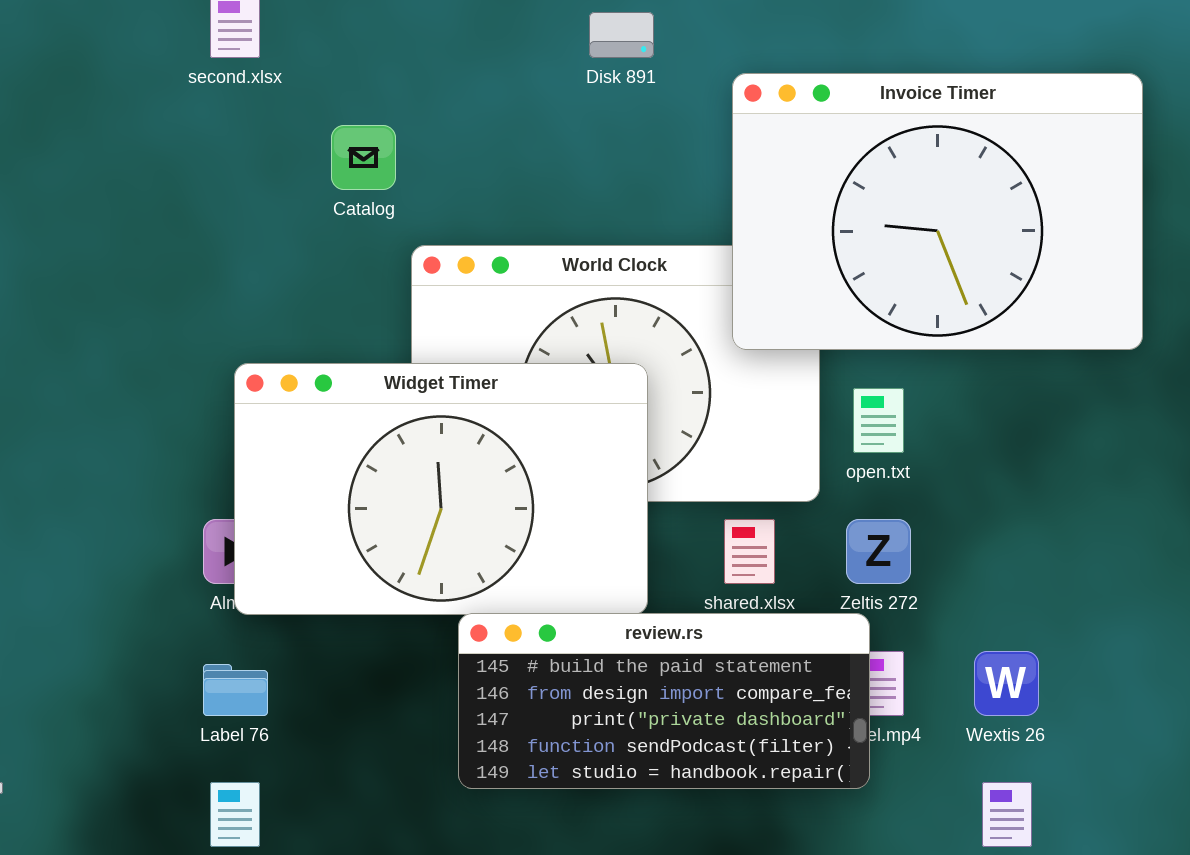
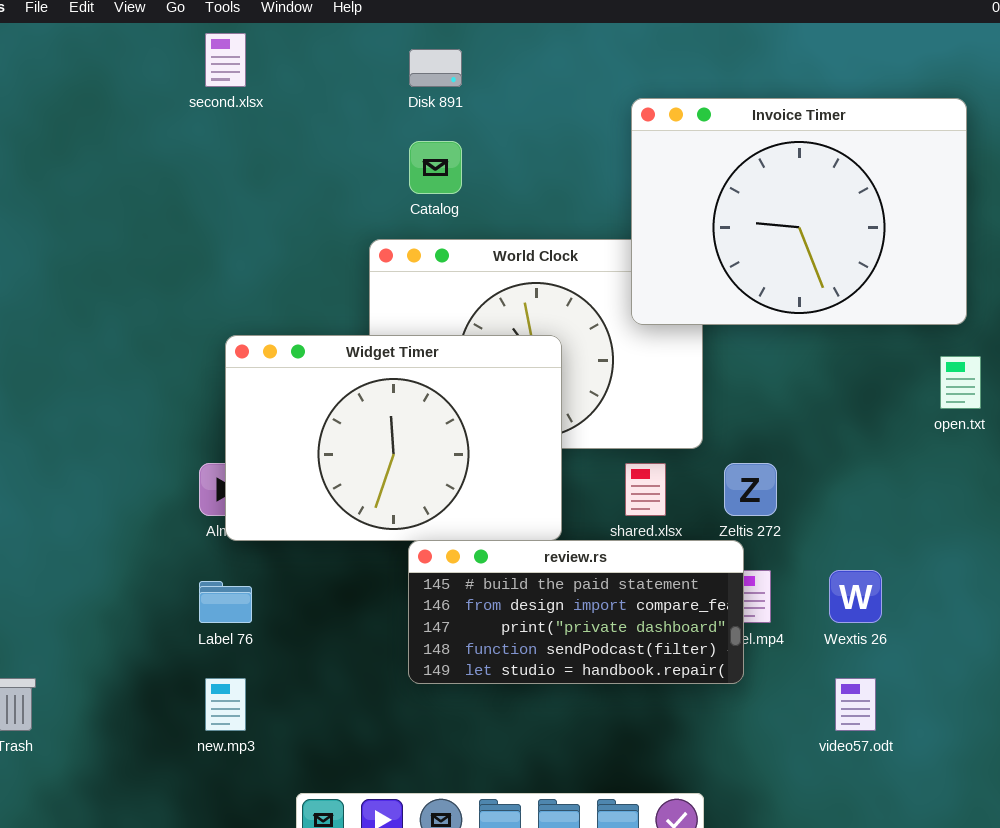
Disk 891: [589,12,654,58] -> [409,49,462,87], moved
Catalog: [331,125,396,190] -> [409,141,462,194], moved
open.txt: [853,388,904,453] -> [940,356,981,409], moved

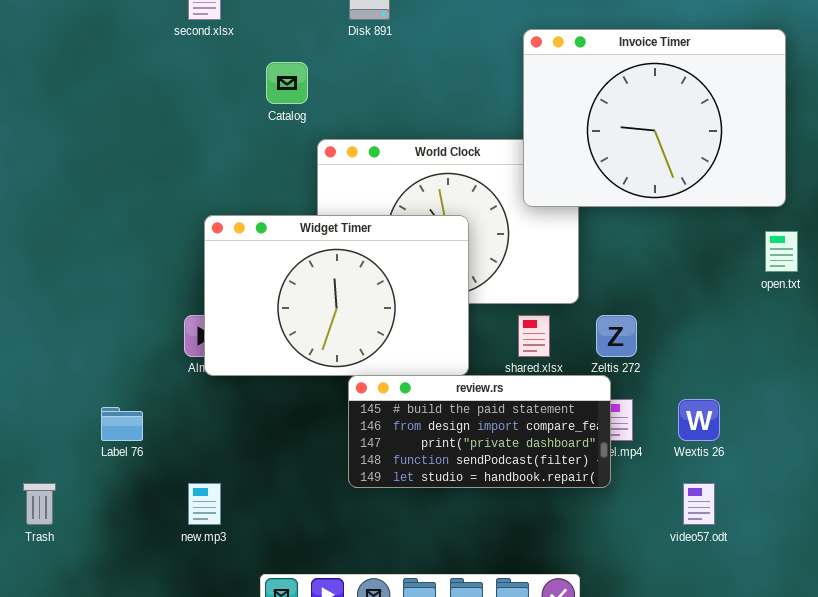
Catalog: [409,141,462,194] -> [266,62,308,104], moved
Label 76: [199,581,252,623] -> [101,407,143,441], moved

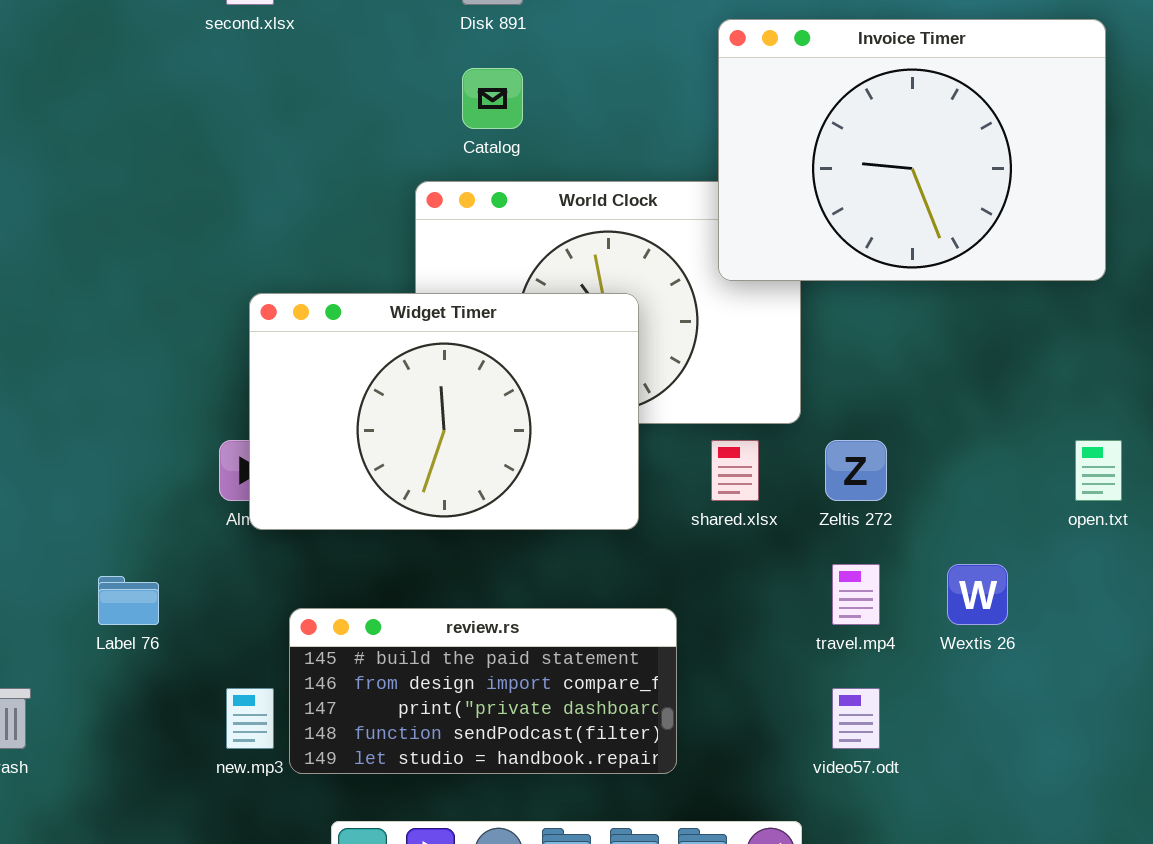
Catalog: [266,62,308,104] -> [462,68,523,129], moved
open.txt: [765,231,798,272] -> [1075,440,1122,501], moved
review.rs: [348,375,611,488] -> [289,608,677,774], moved
video57.odt: [683,483,715,525] -> [832,688,880,749], moved

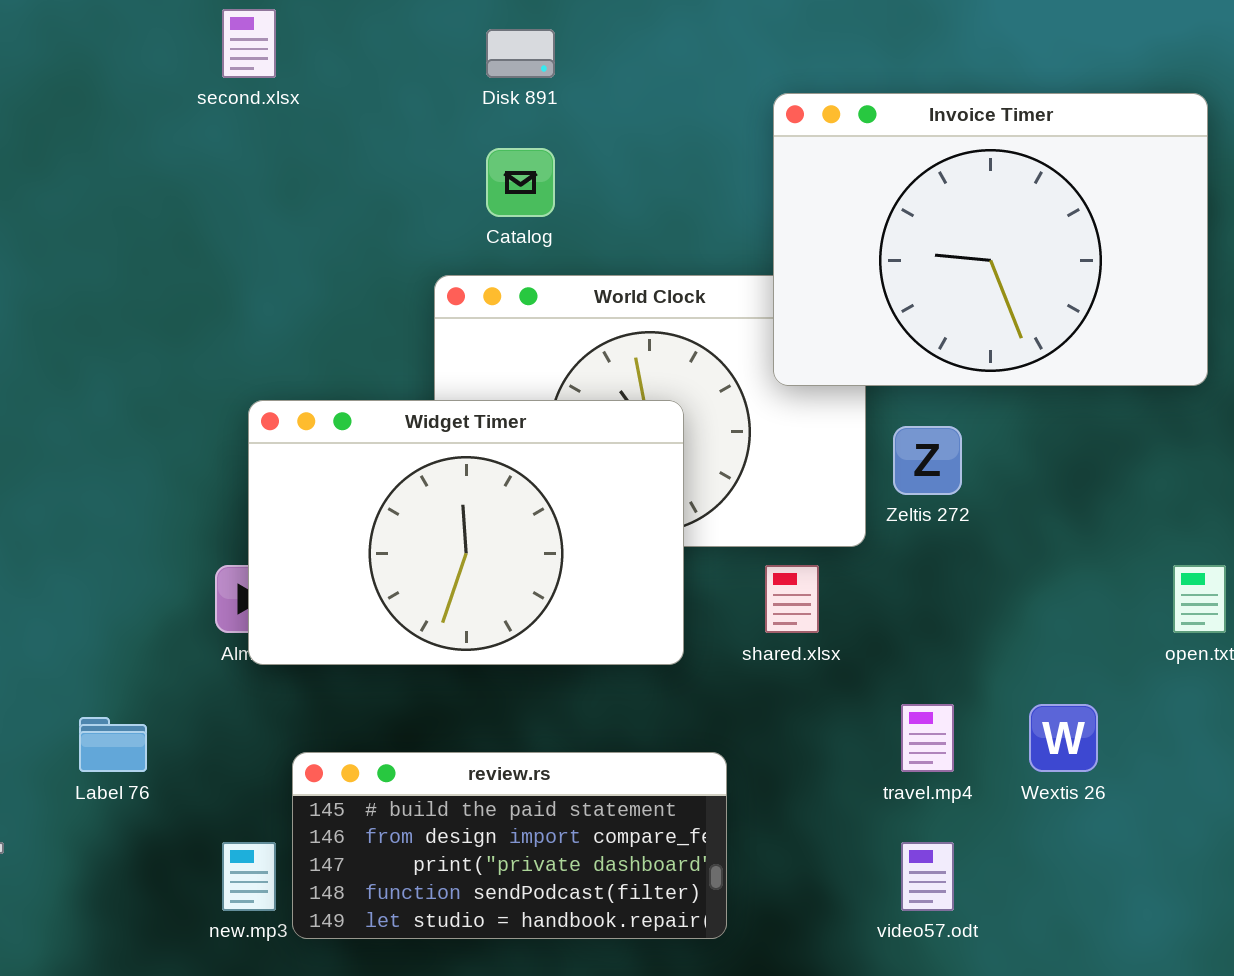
Zeltis 272: [825,440,887,501] -> [893,426,962,495], moved

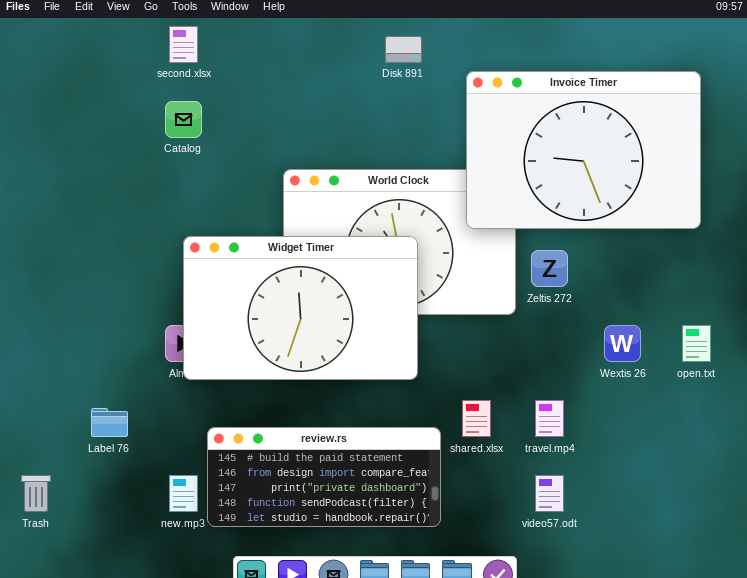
Disk 891: [486,29,555,78] -> [385,36,422,63], moved
Catalog: [486,148,555,217] -> [165,101,202,138], moved
shared.xlsx: [765,565,819,633] -> [462,400,491,437], moved
Wextis 26: [1029,704,1098,772] -> [604,325,641,362], moved

